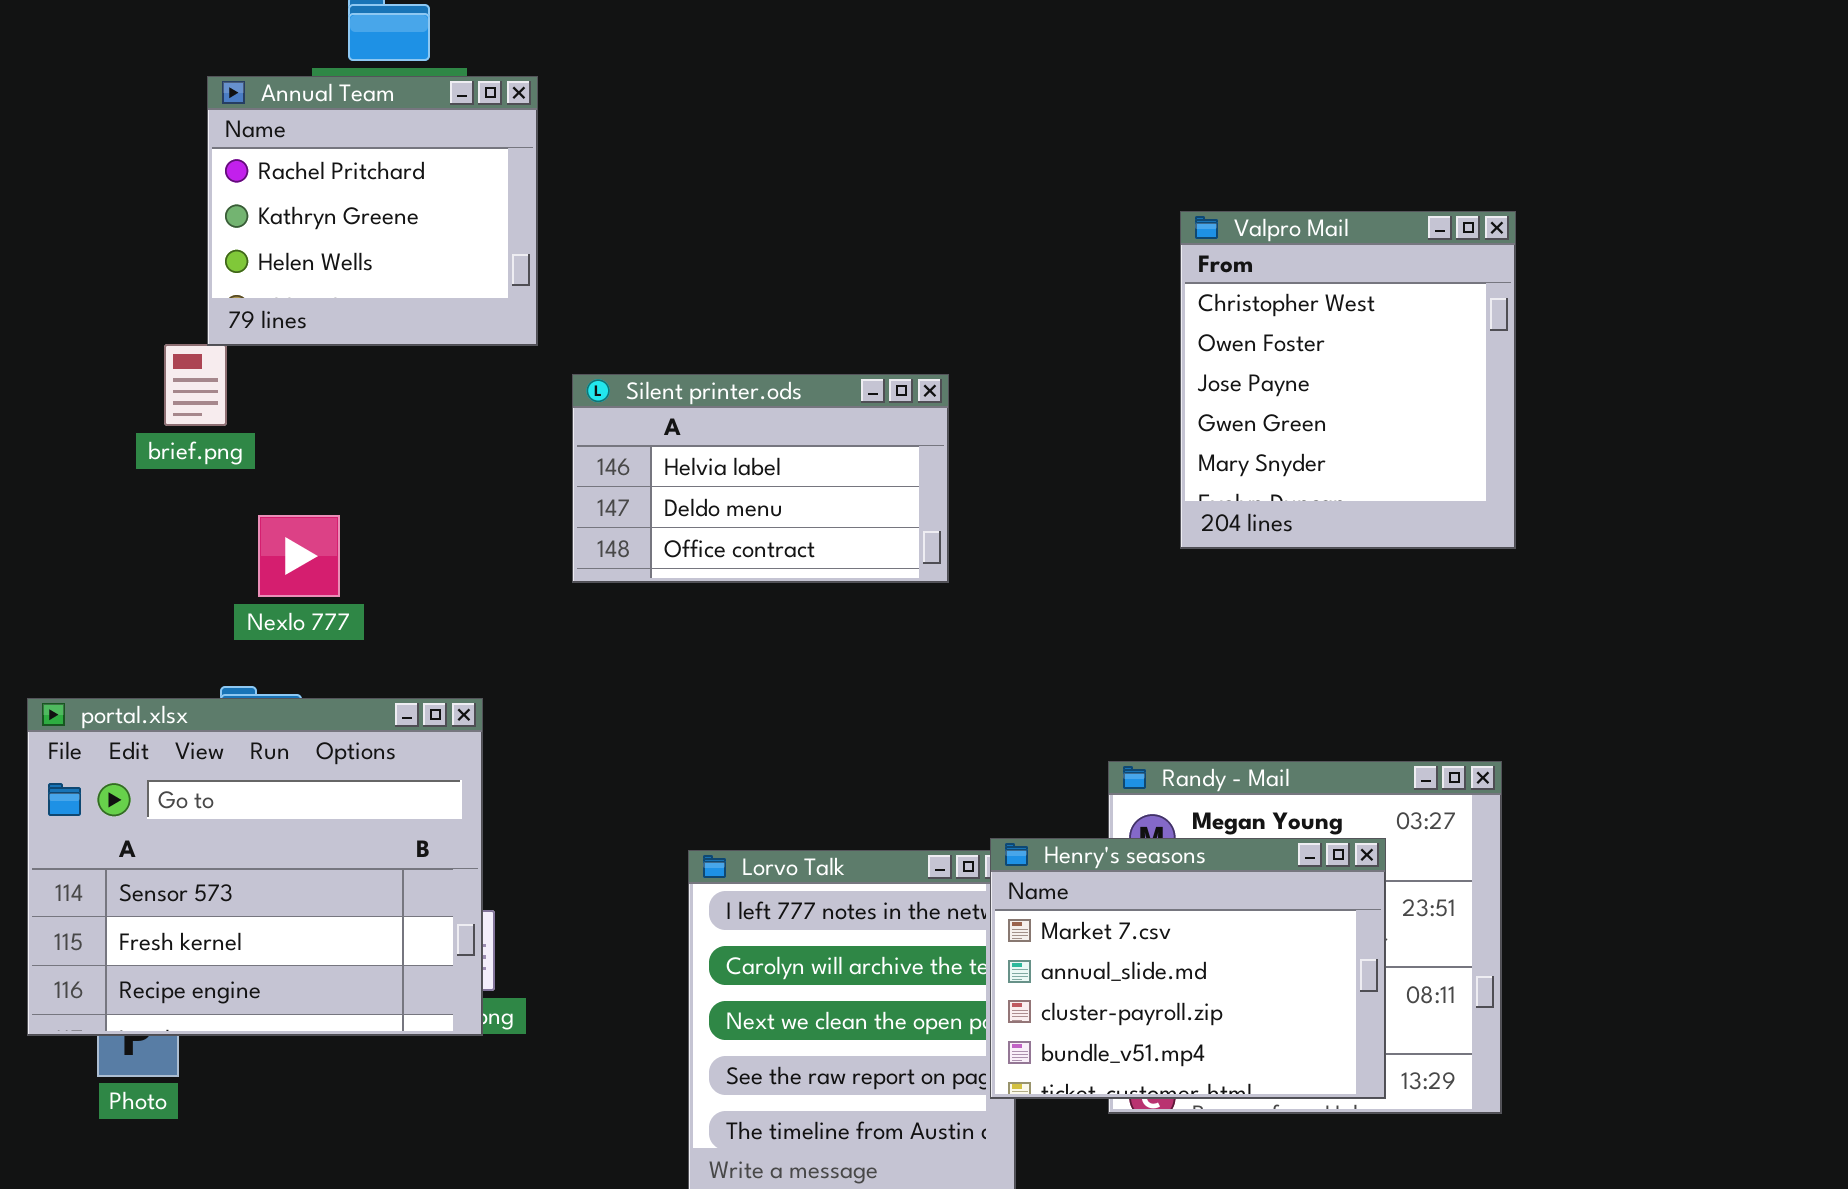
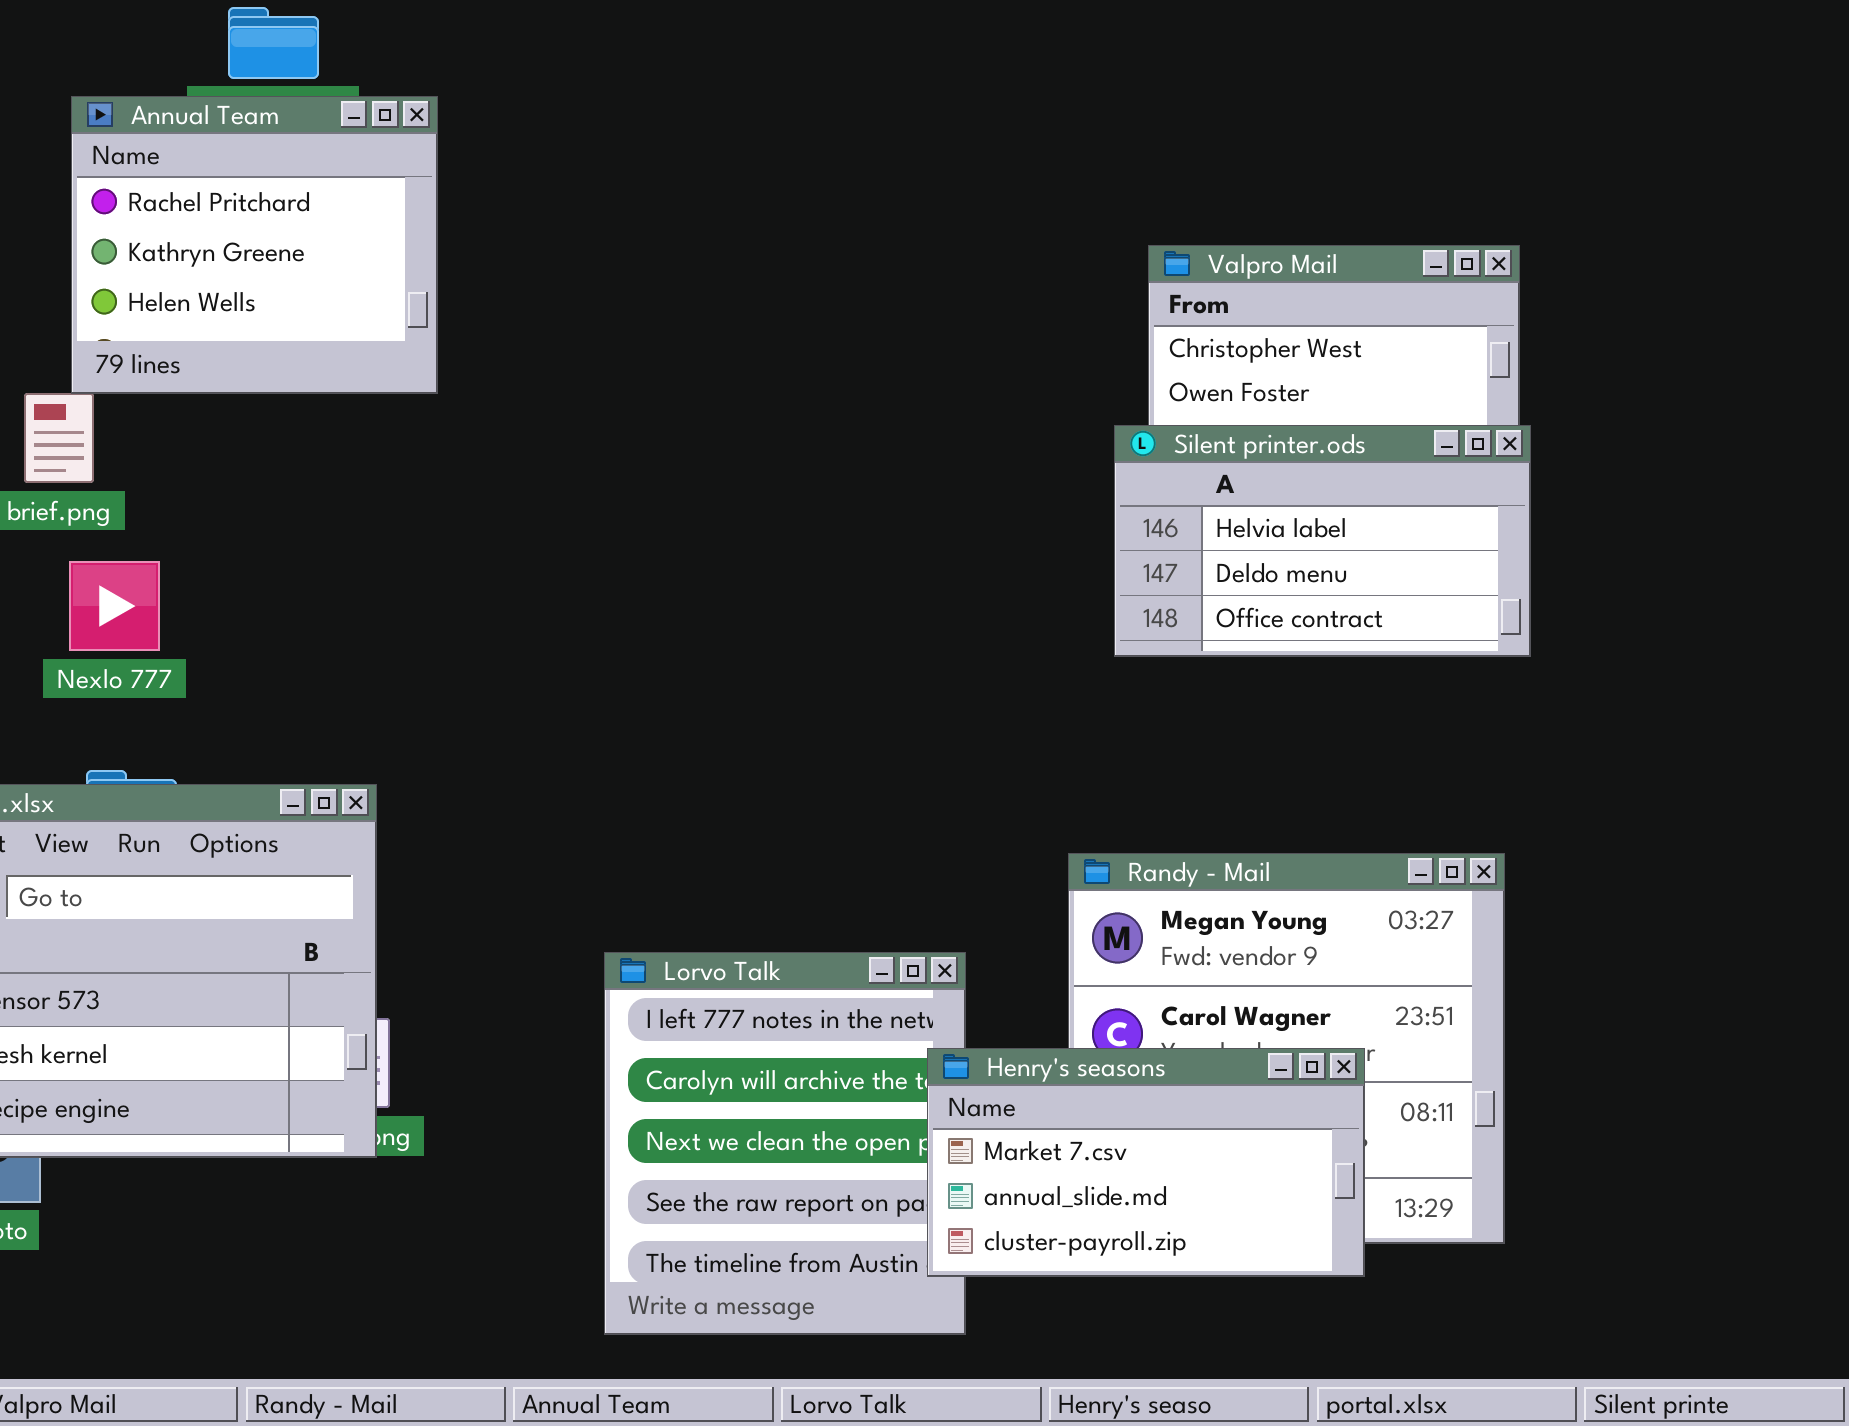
Silent printer.ods: [572,374,949,583] -> [1114,425,1531,657], moved
Nexlo 777: [258,515,340,597] -> [69,561,160,651], moved
Henry's seasons: [990,838,1386,1099] -> [927,1048,1365,1277], moved, resized

